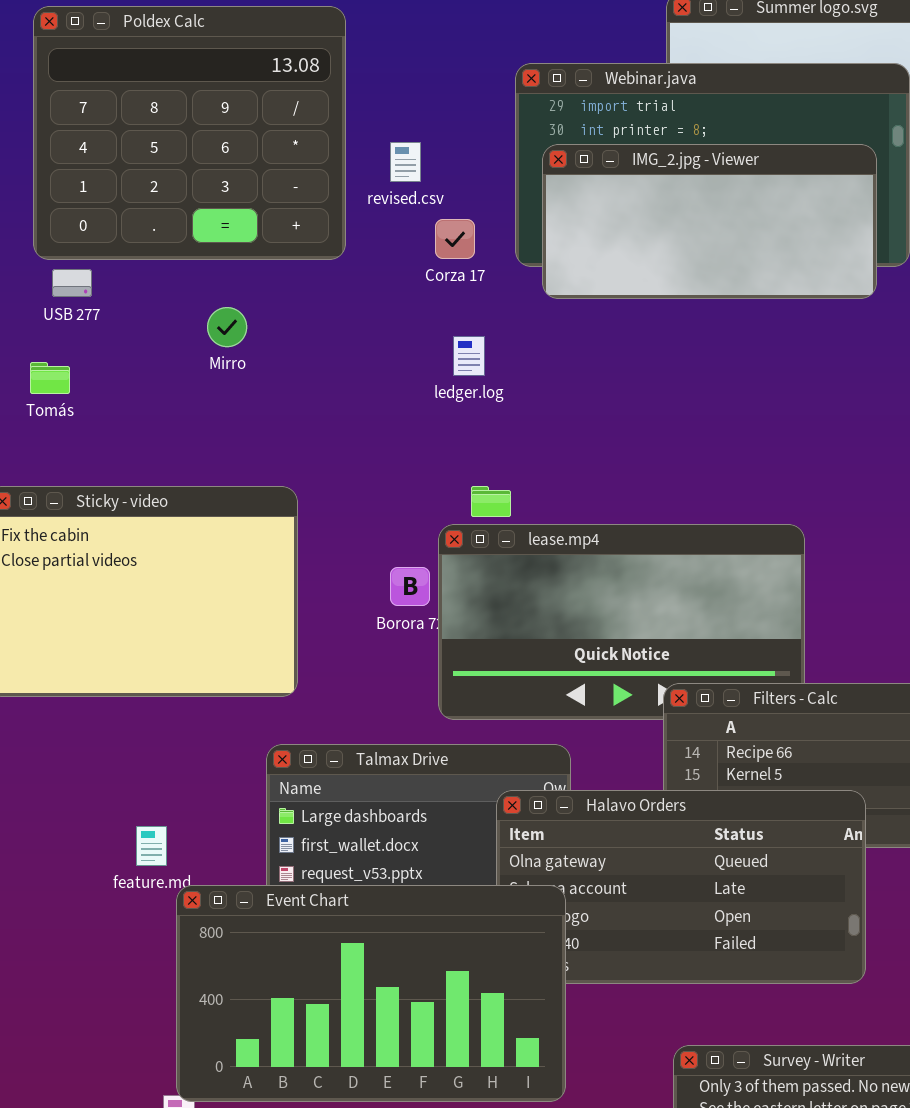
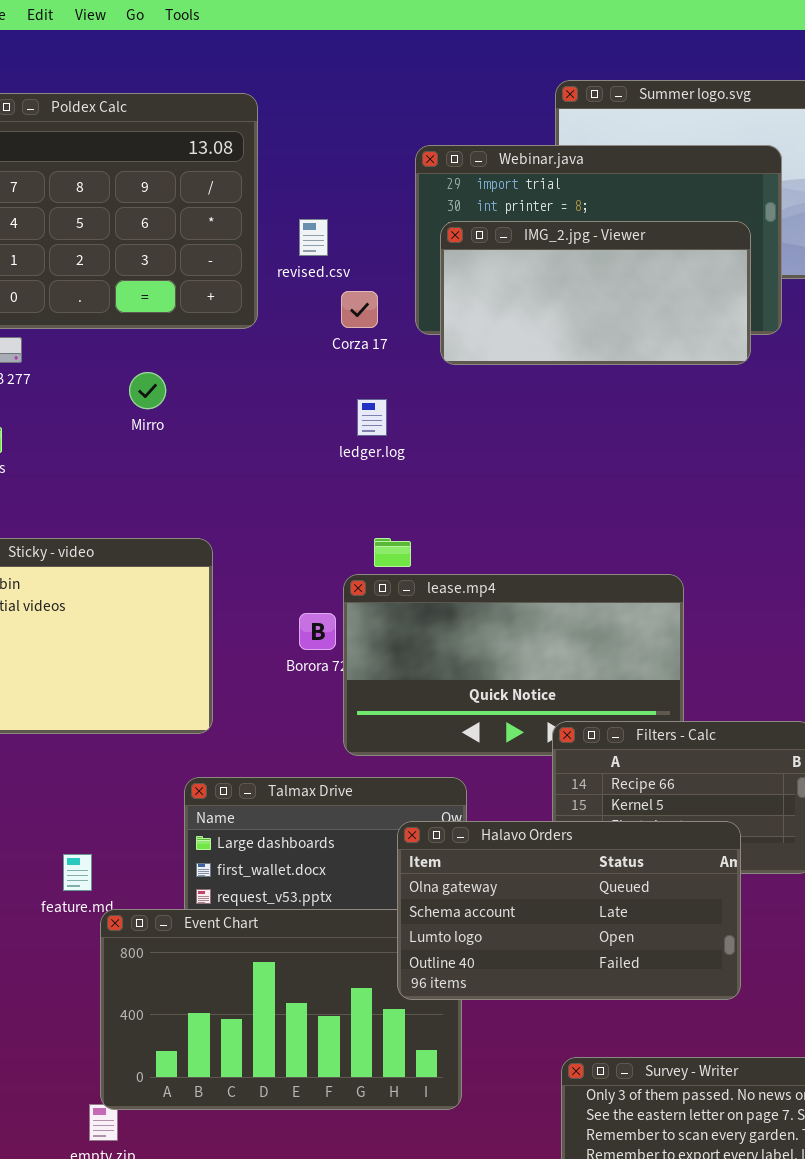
Halavo Orders: [496,790,866,984] -> [397,821,741,1000], raised

